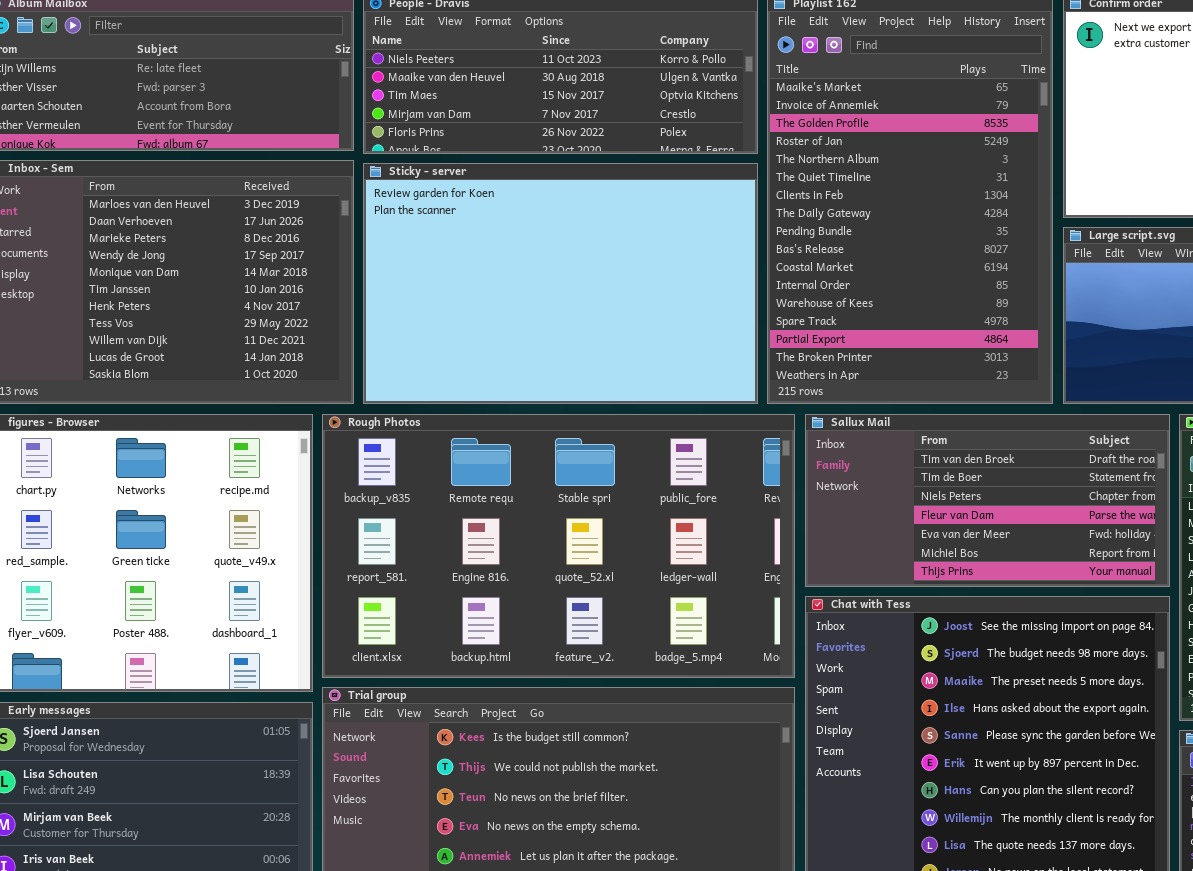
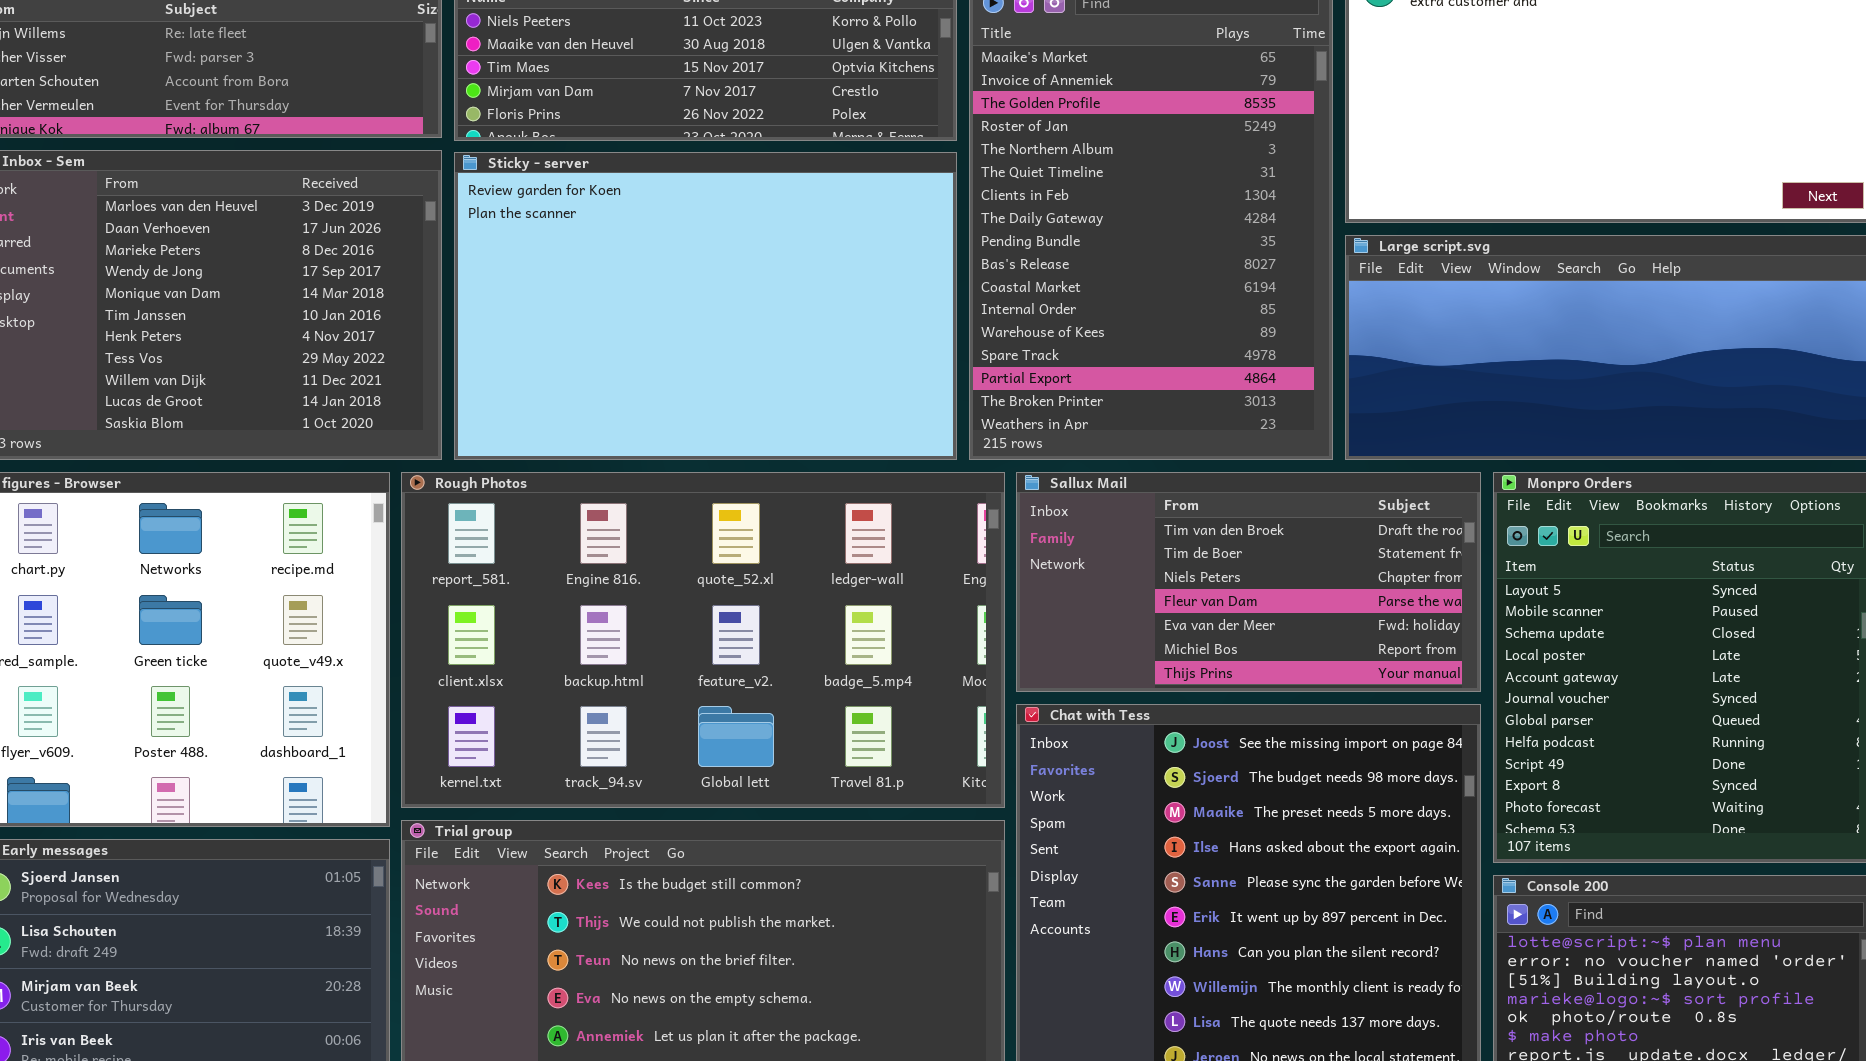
Rough Photos: [322,414,795,678] -> [401,472,1005,808], scrolled down 1 row

